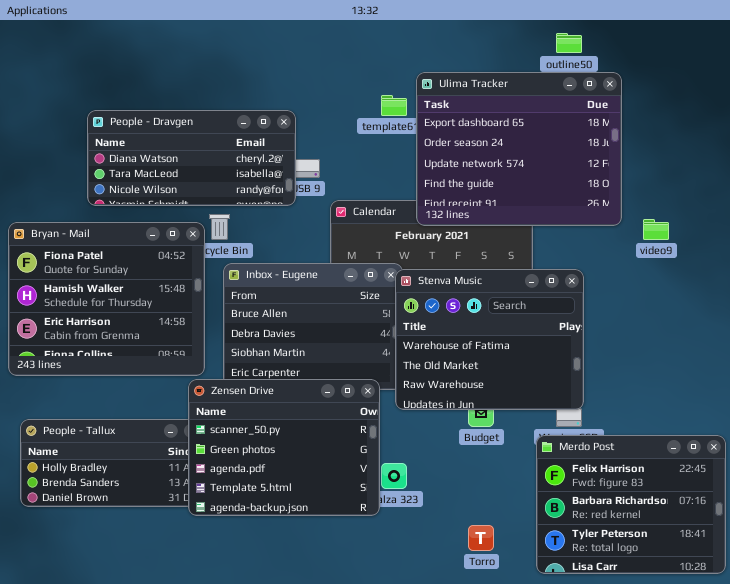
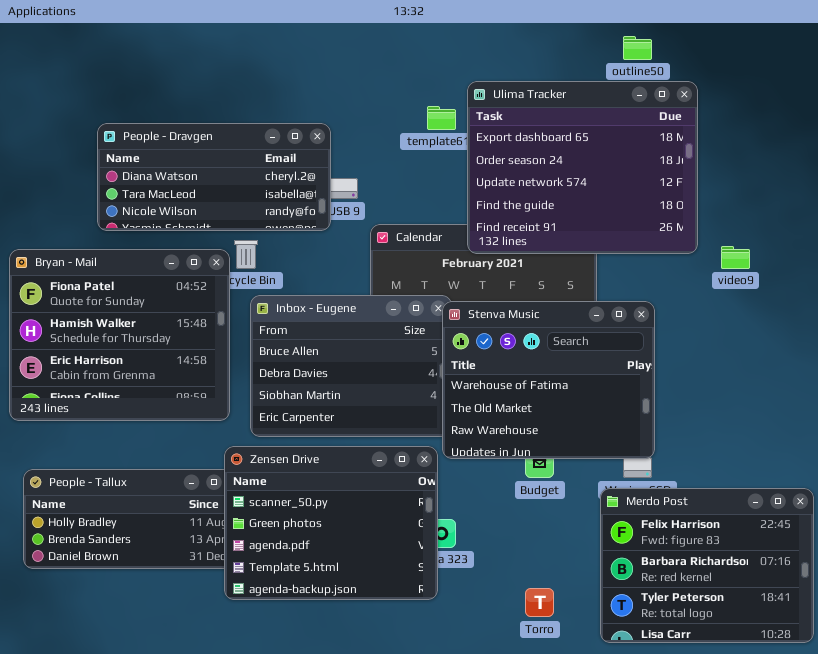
Zensen Drive: [188,379,380,516] -> [224,446,438,600], moved

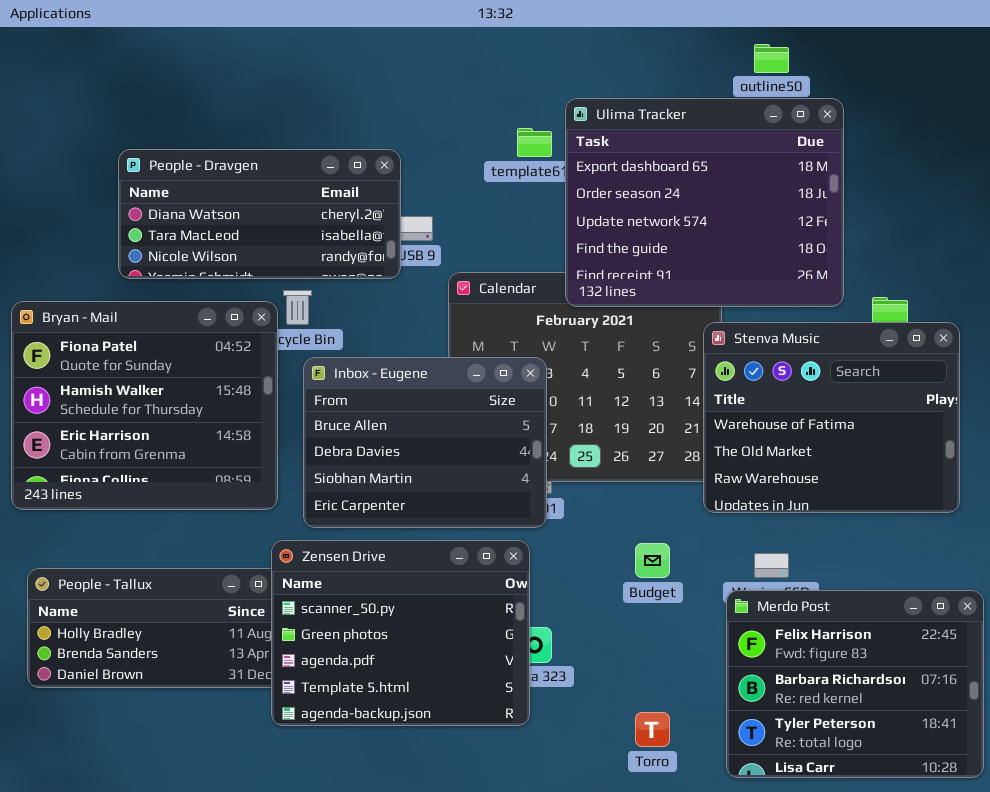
Stenva Music: [442,301,655,459] -> [703,322,960,513], moved

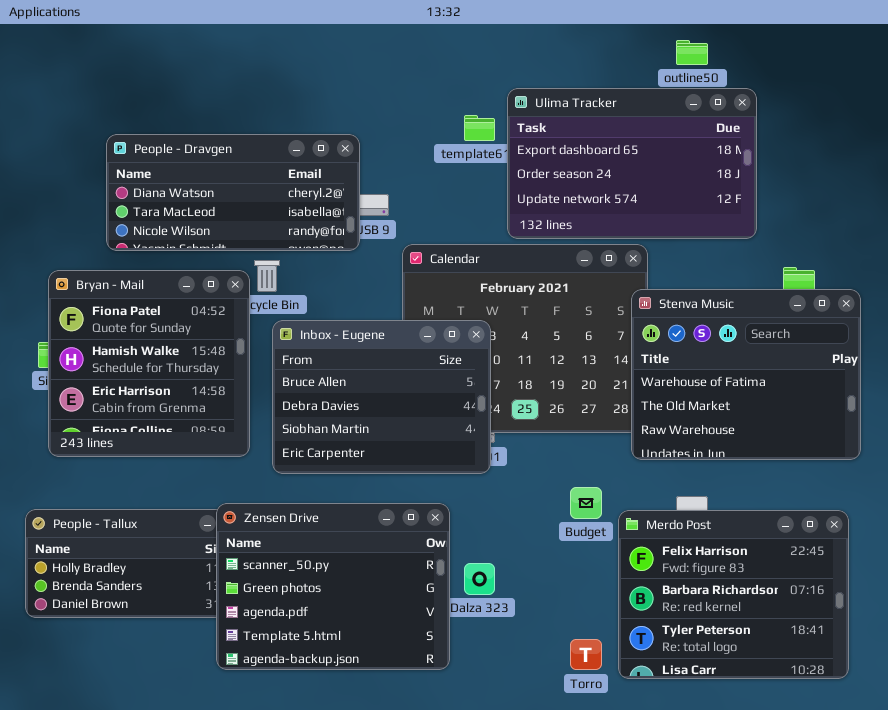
Ulima Tracker: [565,98,844,307] -> [507,88,757,239], resized
Bryan - Mail: [11,301,278,510] -> [48,270,250,457], resized
Zensen Drive: [271,540,530,726] -> [216,503,450,670], moved
Merdo Post: [726,590,984,778] -> [618,510,849,679], moved

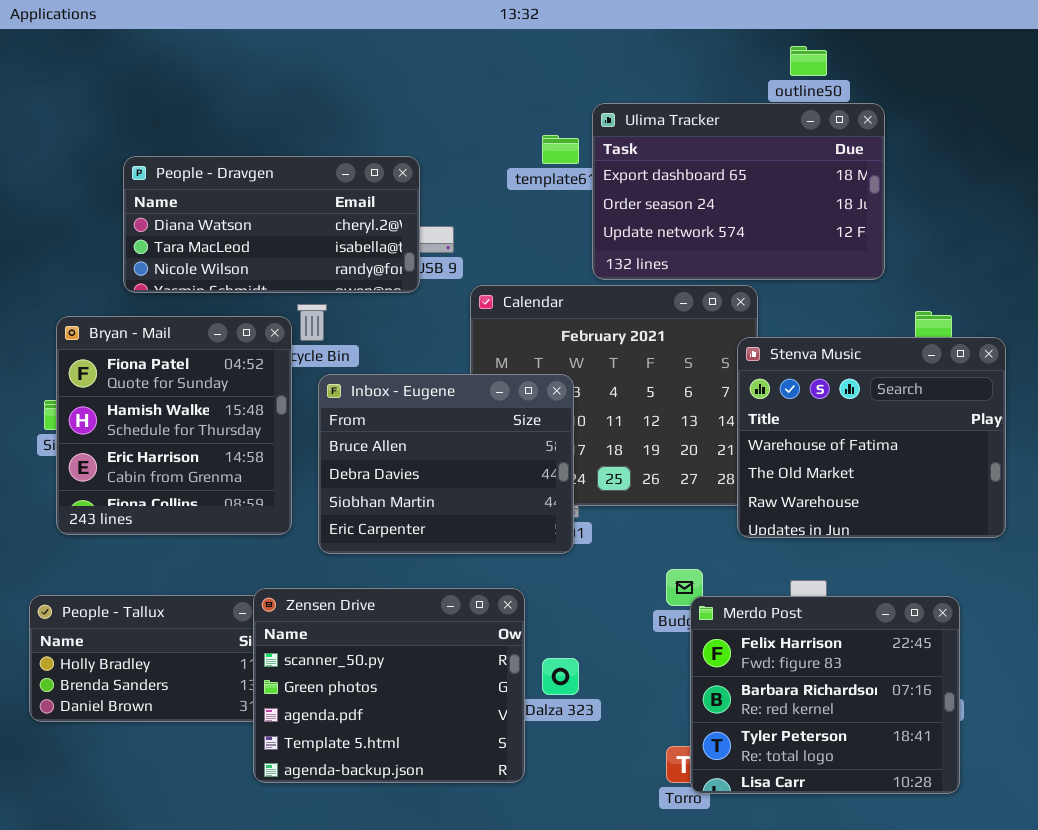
Merdo Post: [618,510,849,679] -> [690,596,960,794], moved

